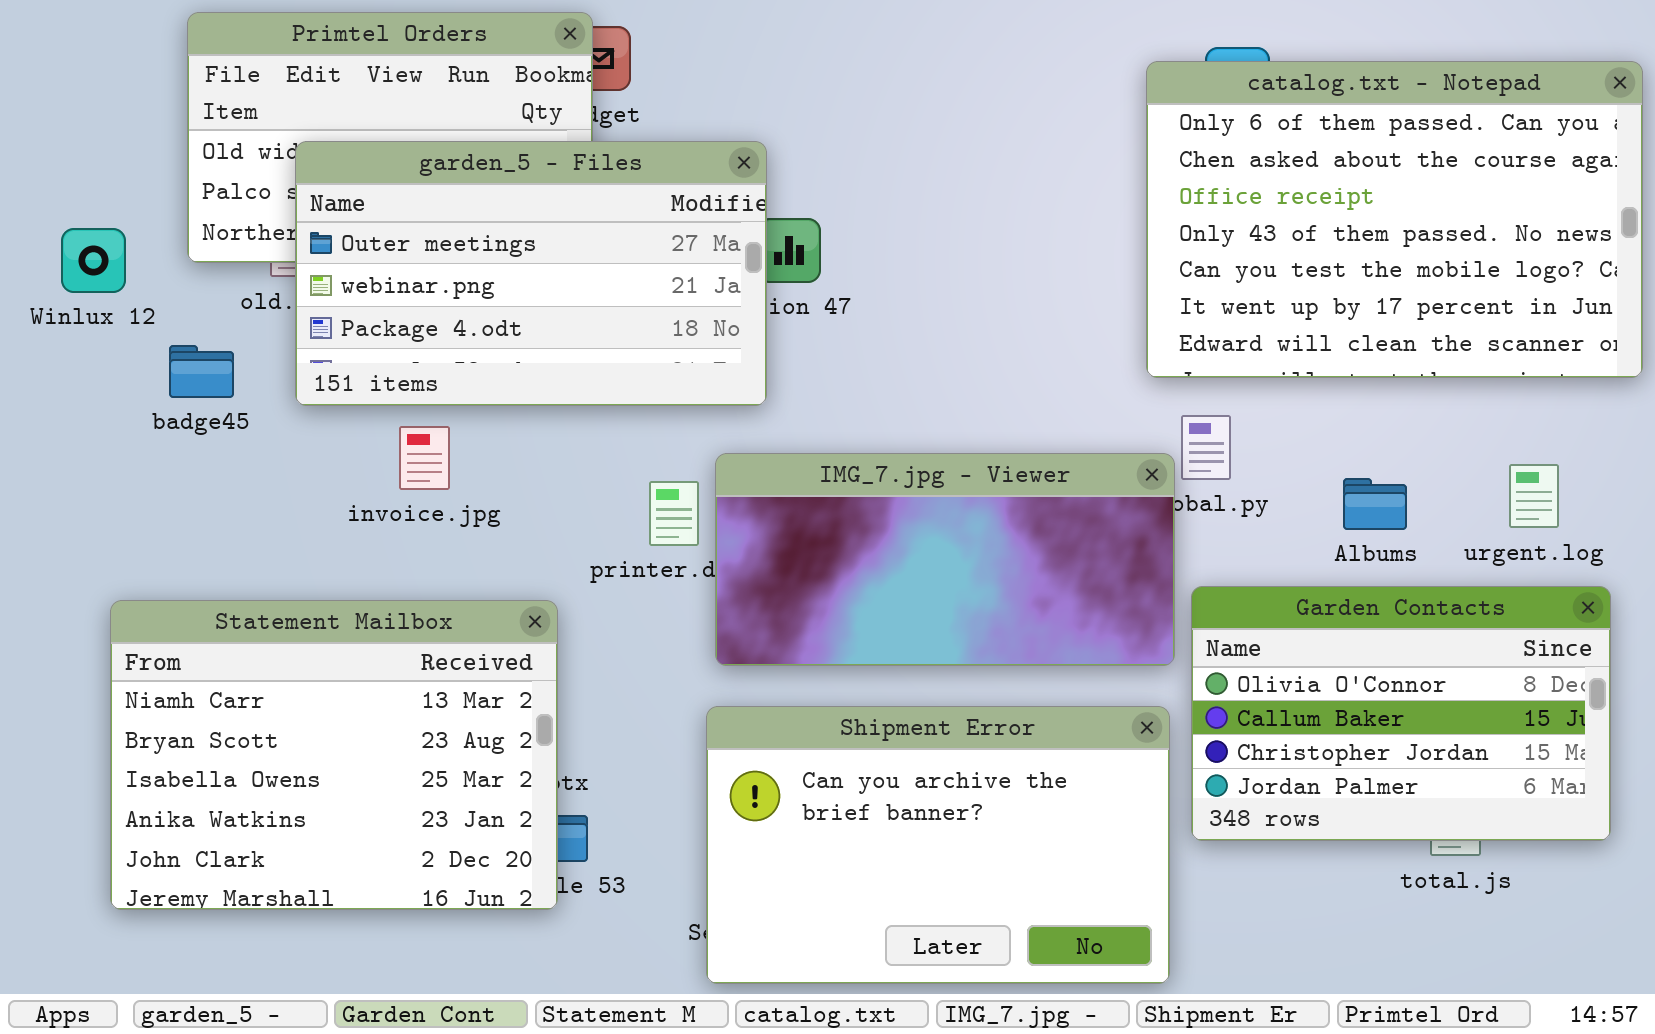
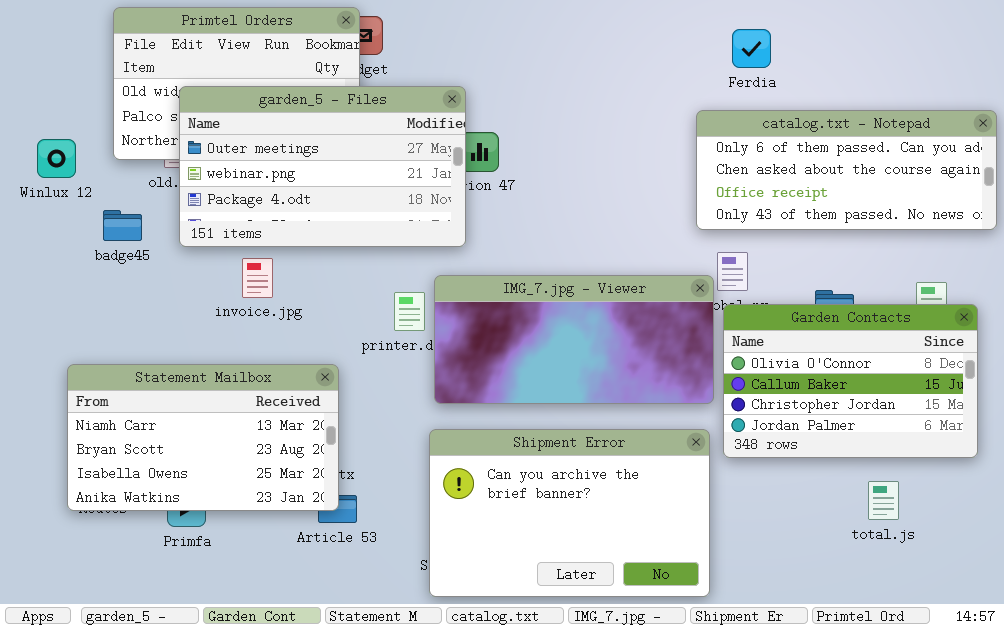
catalog.txt - Notepad: [1146,61,1643,378] -> [696,110,997,230], resized
Garden Contacts: [1191,586,1611,841] -> [723,304,978,458], moved
Statement Mailbox: [110,600,558,910] -> [67,364,339,511], resized

